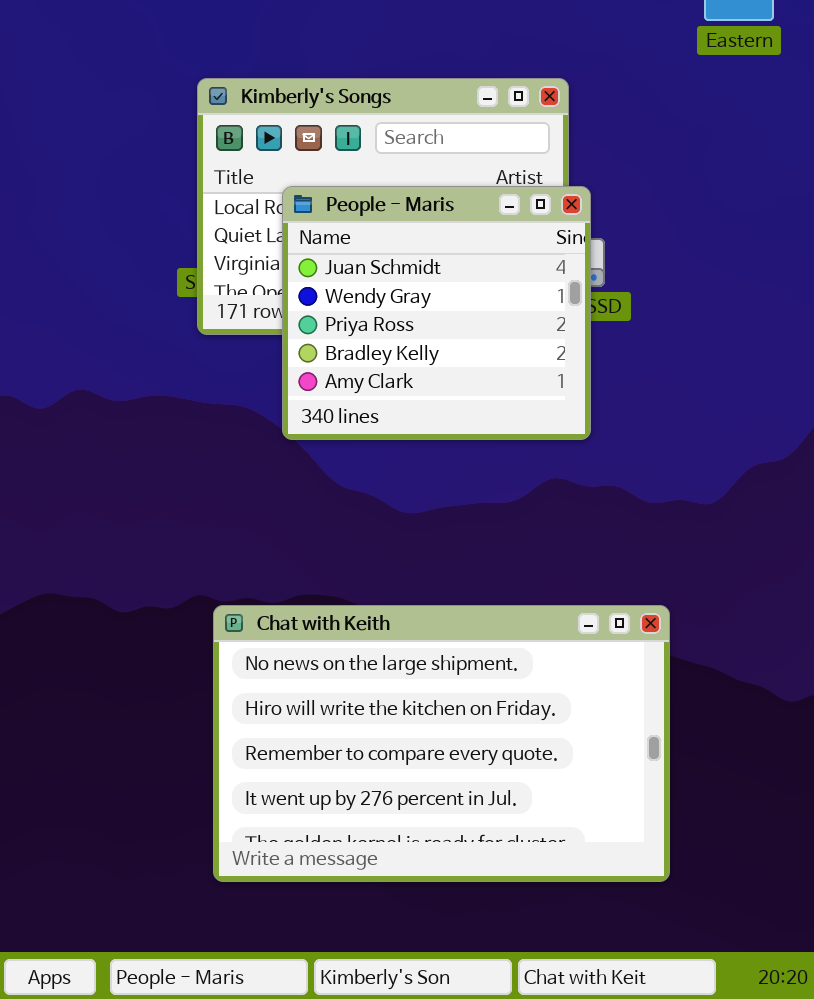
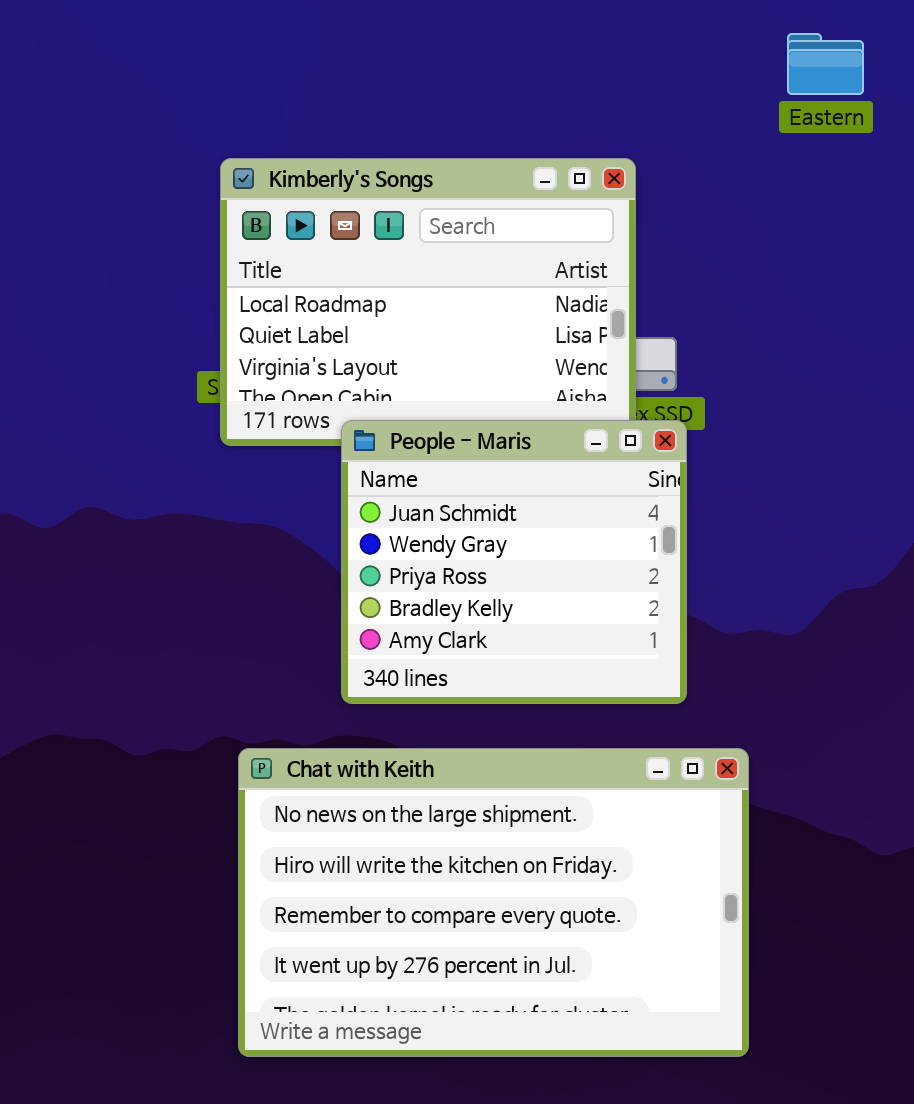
People - Maris: [282,186,591,440] -> [341,420,687,704], moved

